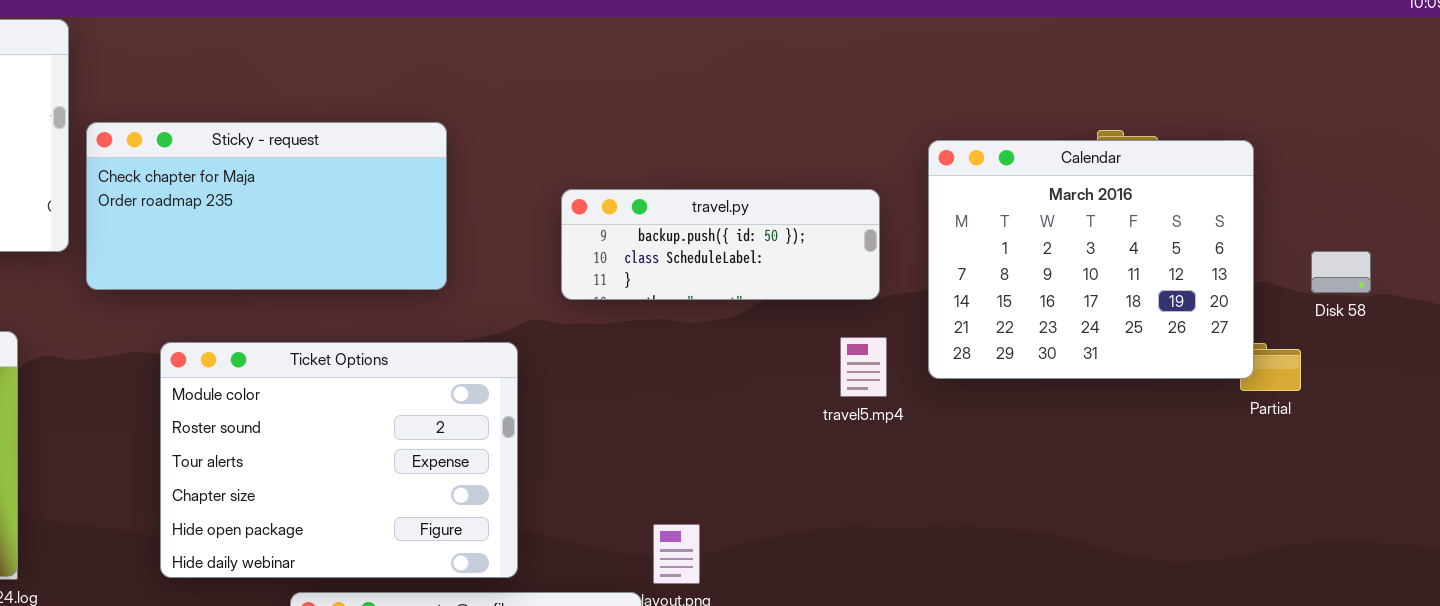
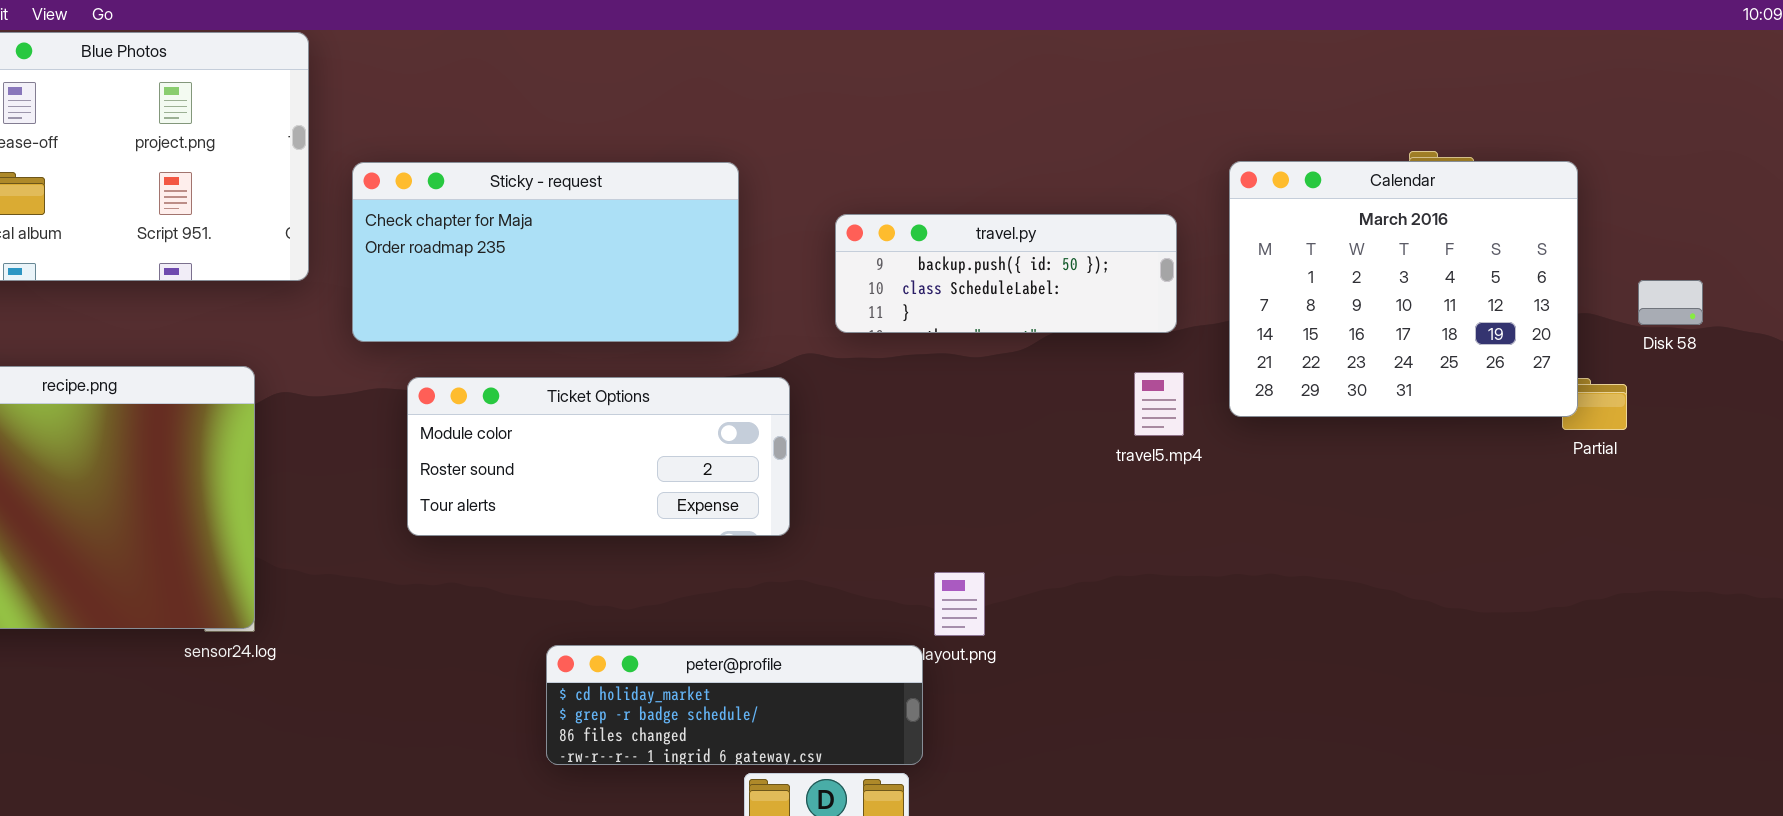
Sticky - request: [86,122,447,290] -> [352,162,739,342], moved
Ticket Options: [160,342,518,578] -> [407,377,790,536], resized

